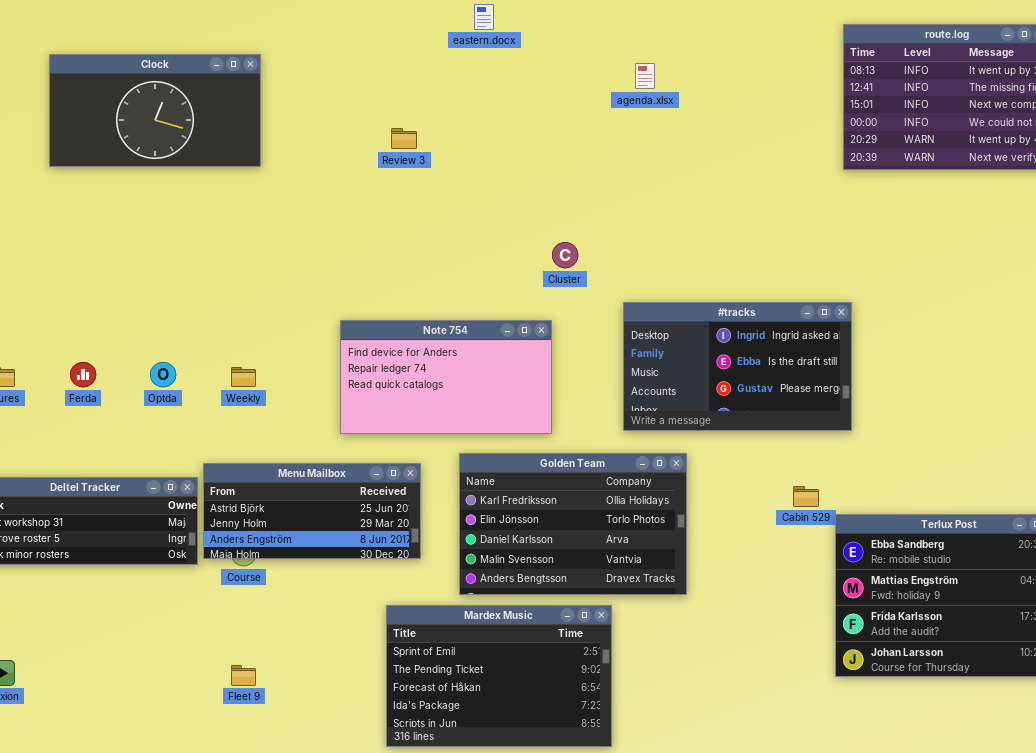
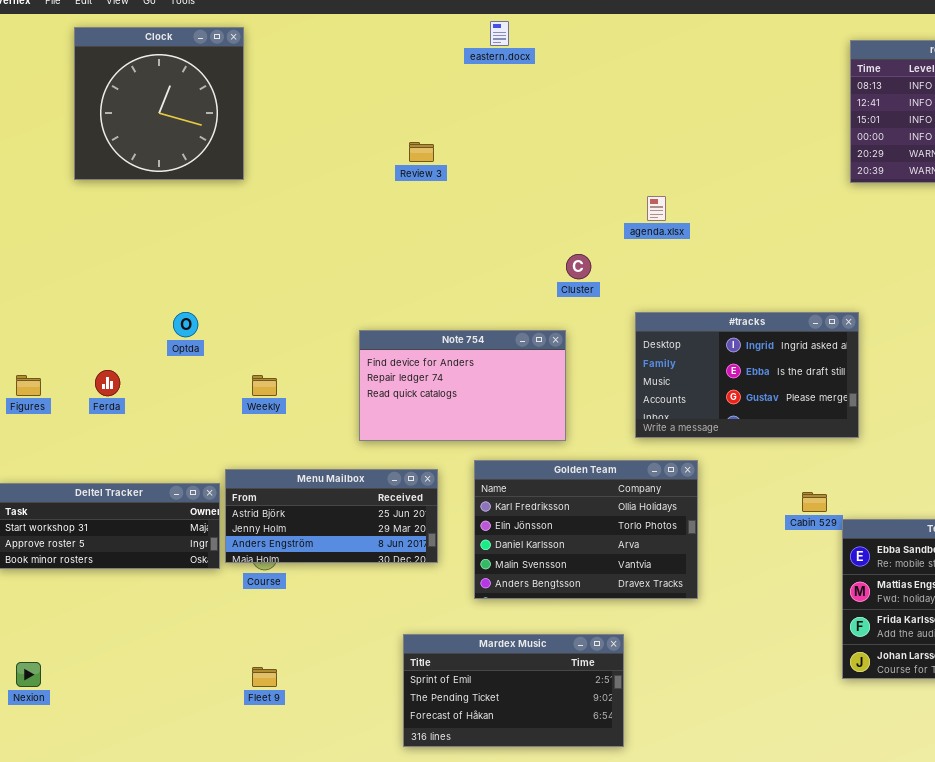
Clock: [49,54,261,167] -> [74,27,244,180], resized
agenda.xlsx: [635,63,655,89] -> [647,196,666,221], moved
Optda: [150,362,176,387] -> [173,312,198,337], moved
Mardex Music: [386,605,612,747] -> [403,634,624,747], resized

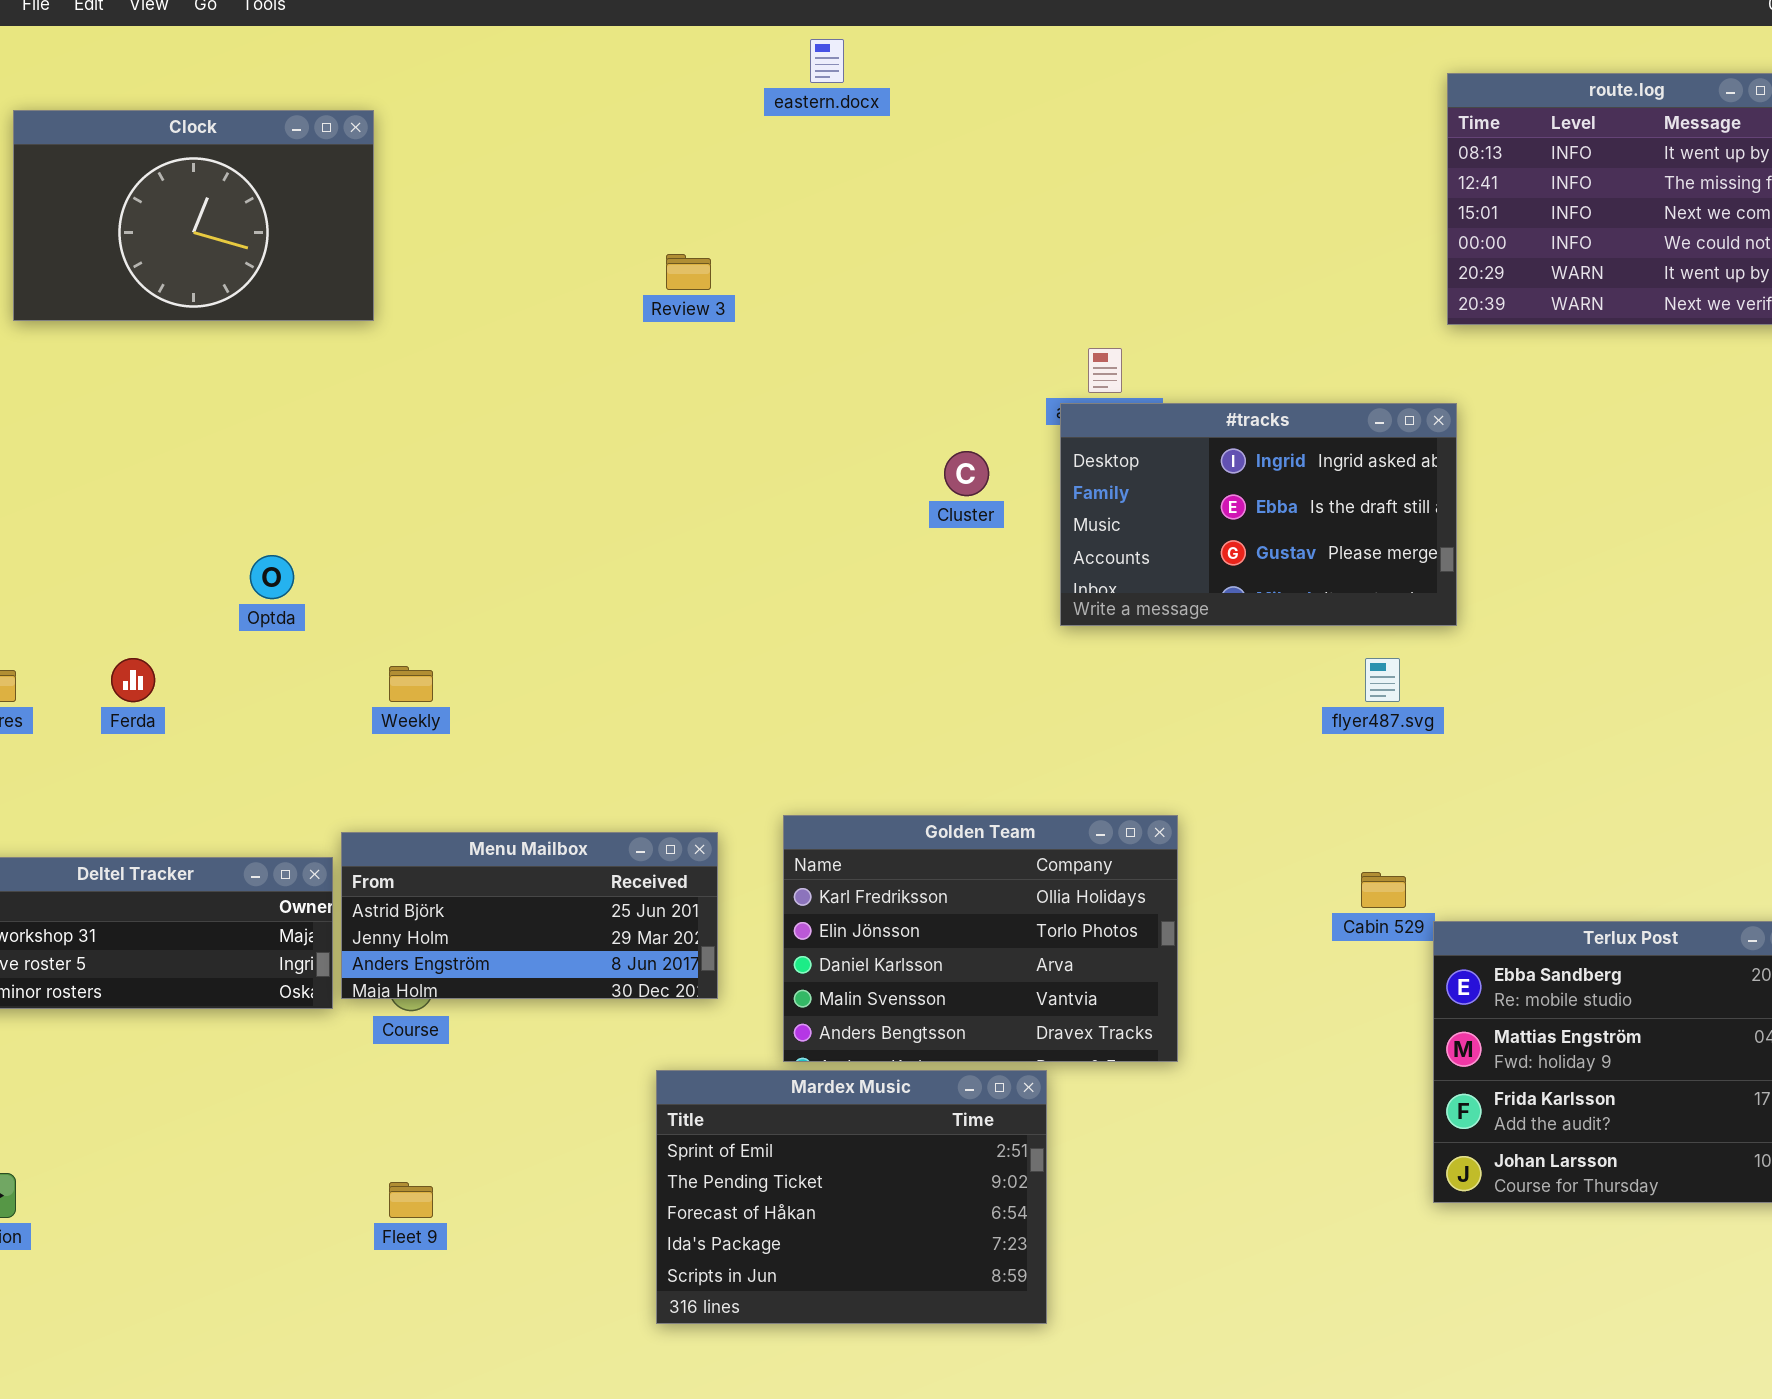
Clock: [74,27,244,180] -> [13,110,374,321], resized
#tracks: [635,312,859,438] -> [1060,403,1457,626], moved
Note 754: [359,330,566,441] -> none, closed
Mardex Music: [403,634,624,747] -> [656,1070,1047,1324], resized

